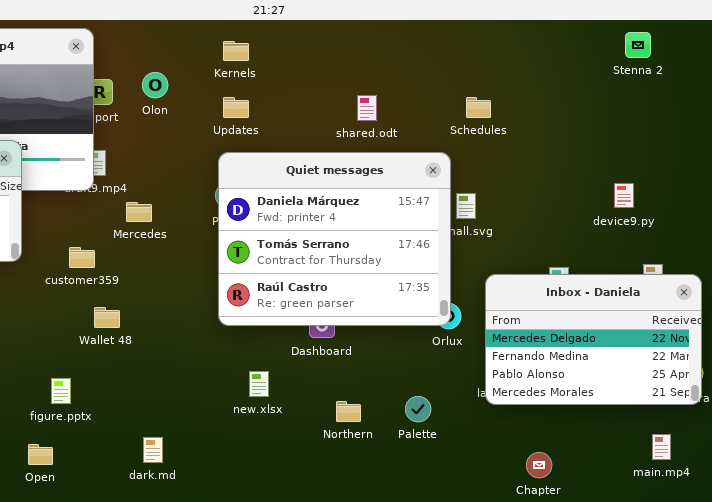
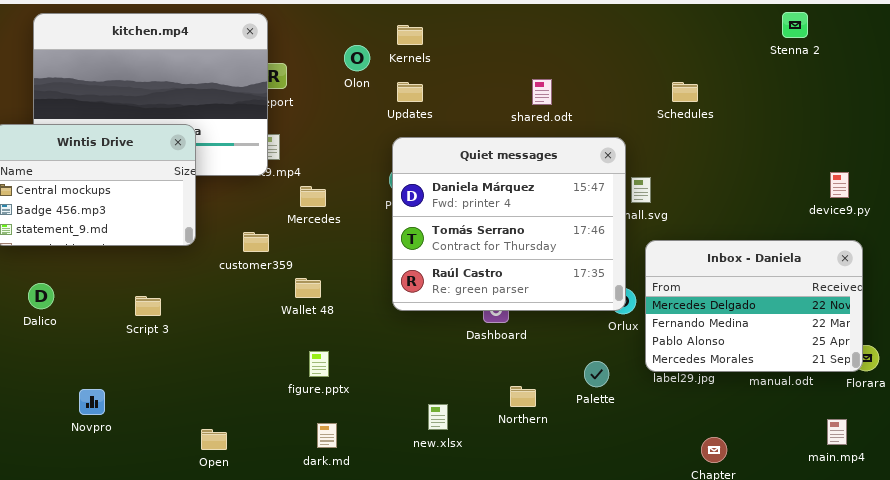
Stenna 2: [625,32,651,58] -> [782,12,808,38], moved
Olon: [142,72,168,98] -> [344,45,370,71], moved
Schedules: [466,97,491,118] -> [672,82,698,102], moved
device9.py: [614,183,634,208] -> [830,172,849,198], moved
Inbox - Daniela: [485,274,702,405] -> [645,240,863,372], moved
Wallet 48: [94,307,120,328] -> [295,278,321,298], moved
new.xlsx: [249,371,269,397] -> [428,404,448,430], moved
figure.pptx: [51,378,71,404] -> [309,351,329,377], moved
Palette: [405,396,431,422] -> [584,361,609,387], moved

